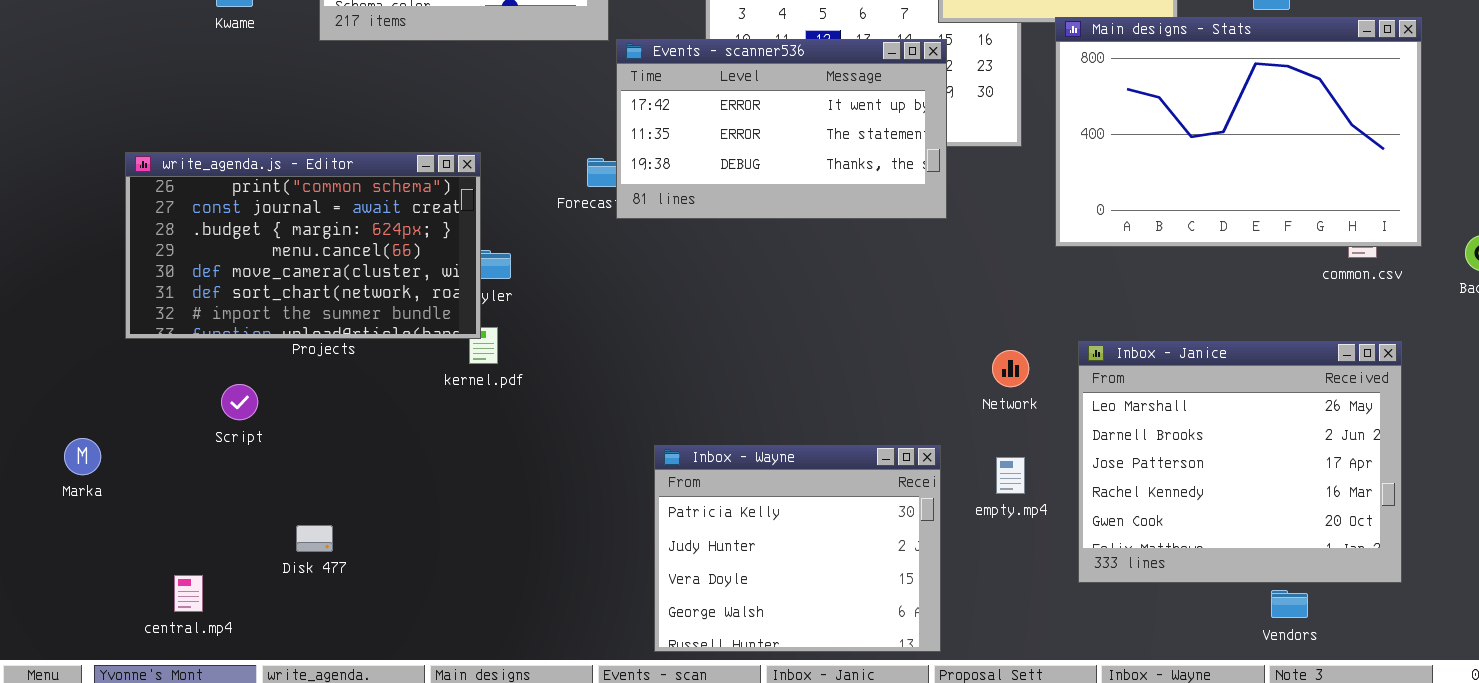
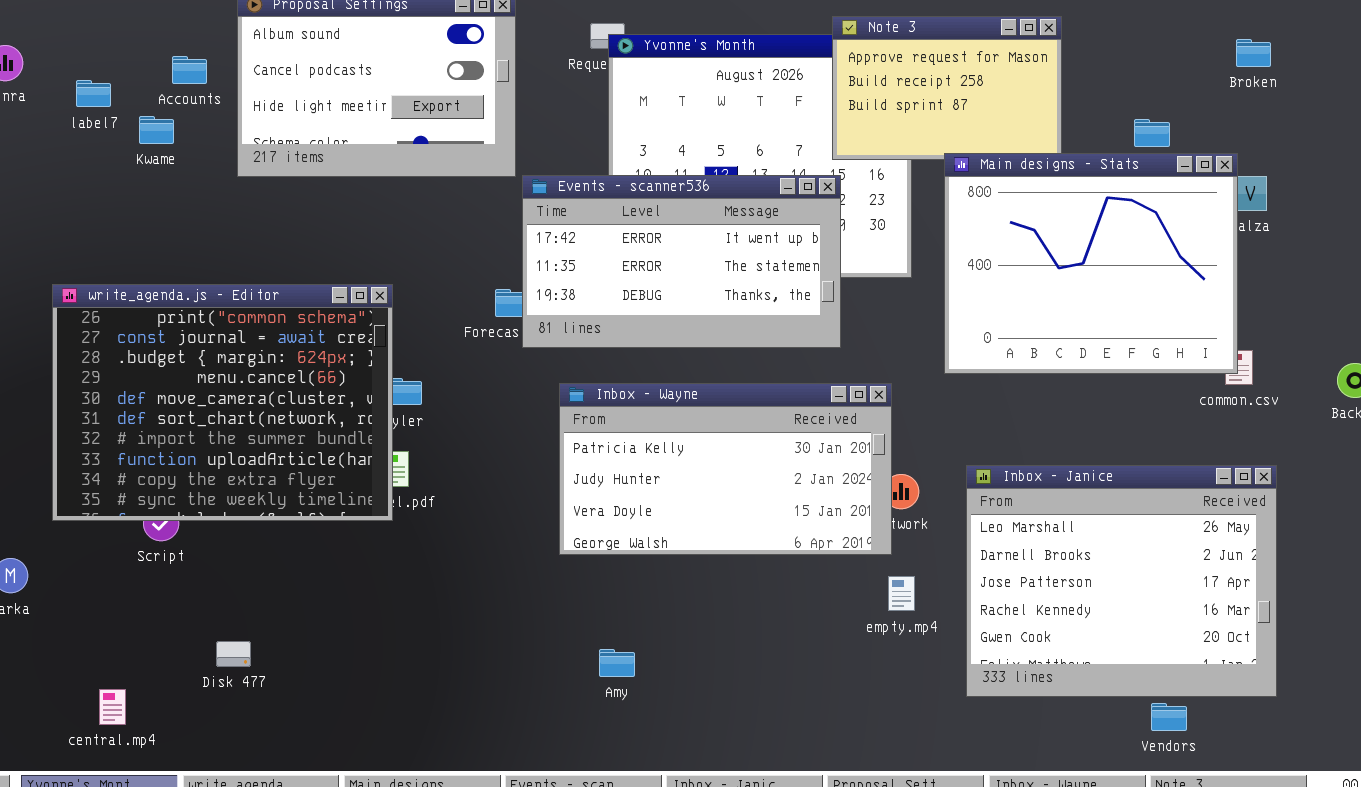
Main designs - Stats: [1055,17,1422,247] -> [944,153,1238,374], resized
write_agenda.js - Editor: [125,152,481,339] -> [52,284,393,521], resized
Inbox - Wayne: [654,445,941,652] -> [559,383,892,555], moved, resized

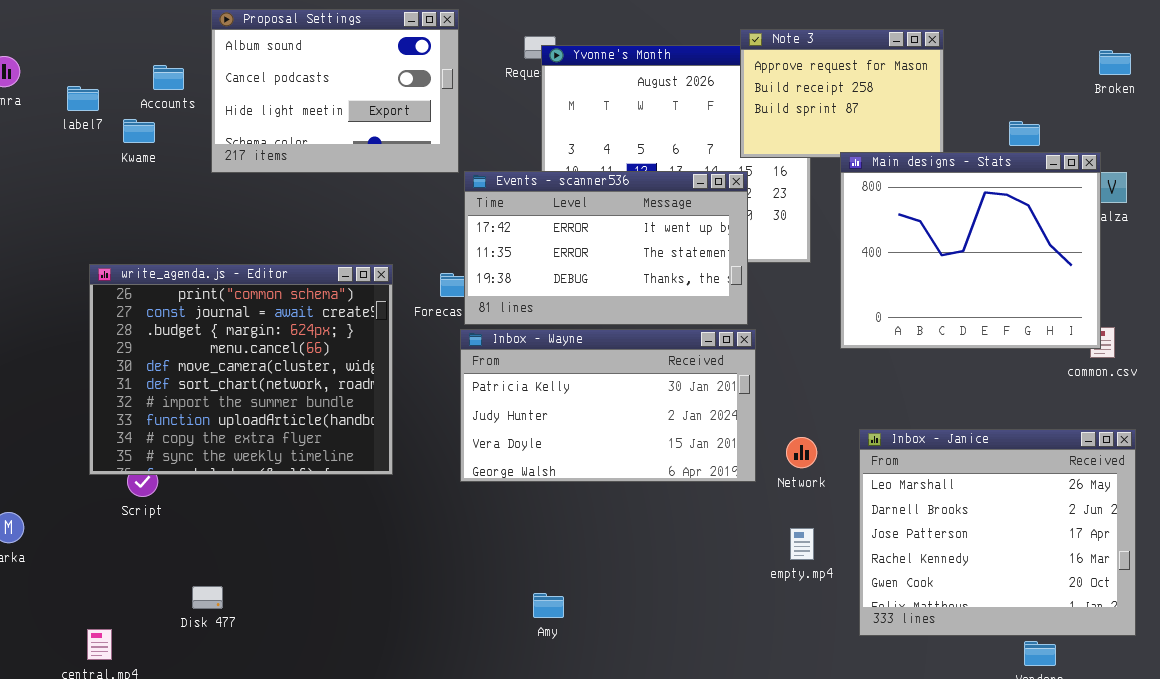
write_agenda.js - Editor: [52,284,393,521] -> [89,264,393,475], moved
Inbox - Wayne: [559,383,892,555] -> [460,329,756,482], moved

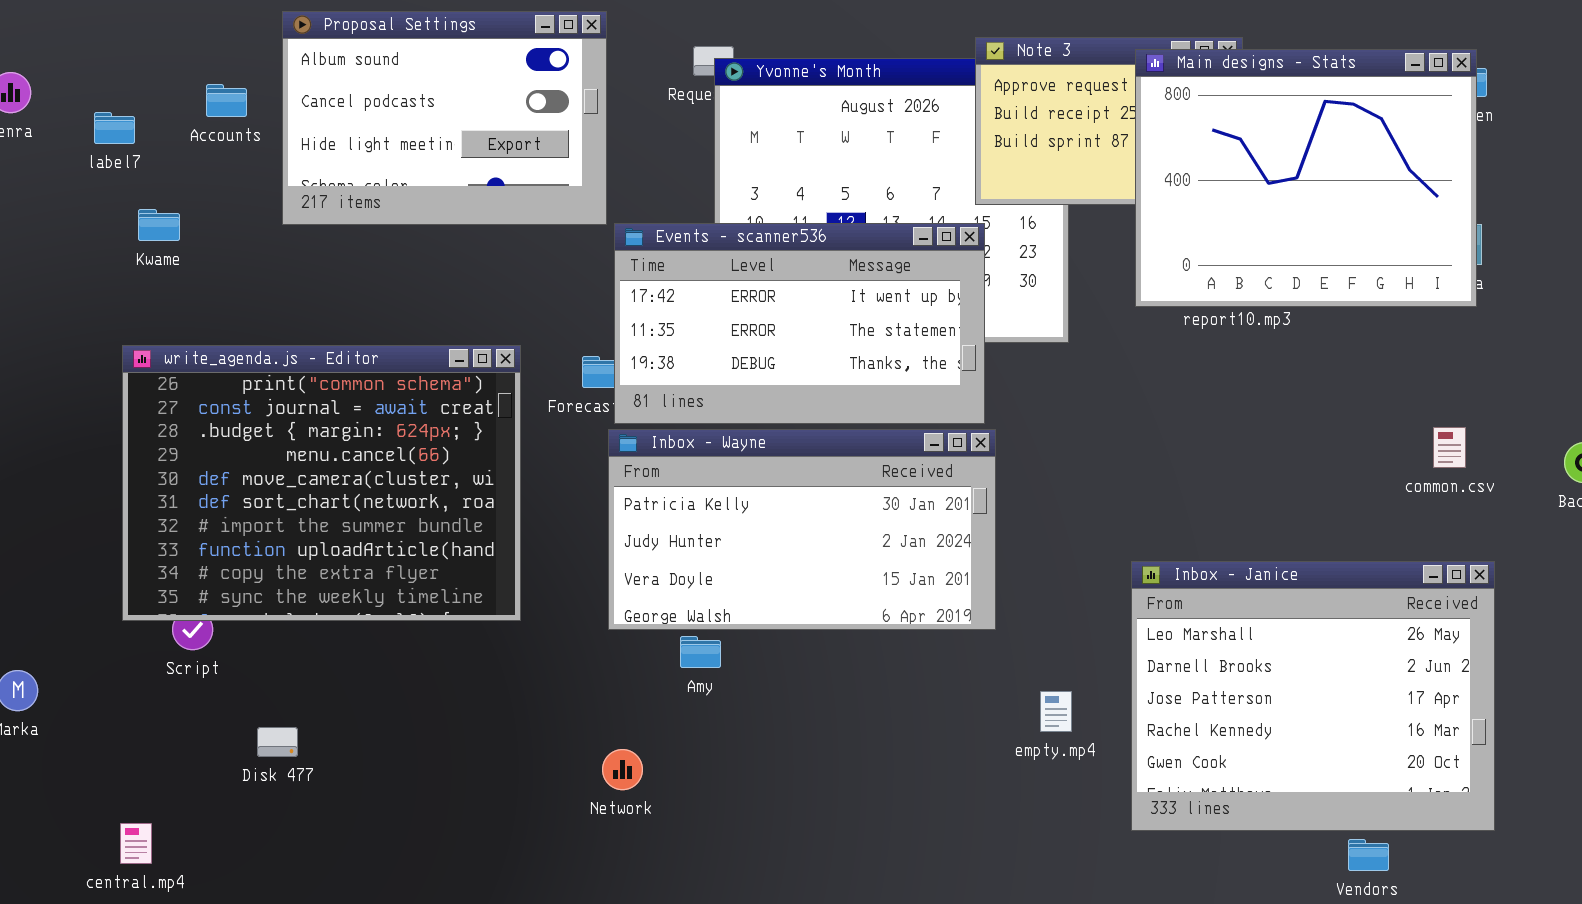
Kwame: [123,119,155,143] -> [138,209,180,241], moved
Main designs - Stats: [840,152,1101,349] -> [1135,49,1477,307], moved
Network: [786,437,817,468] -> [602,749,643,790], moved
Disk 477: [192,586,223,609] -> [257,727,298,757], moved
Amy: [533,593,564,618] -> [680,636,721,668], moved

